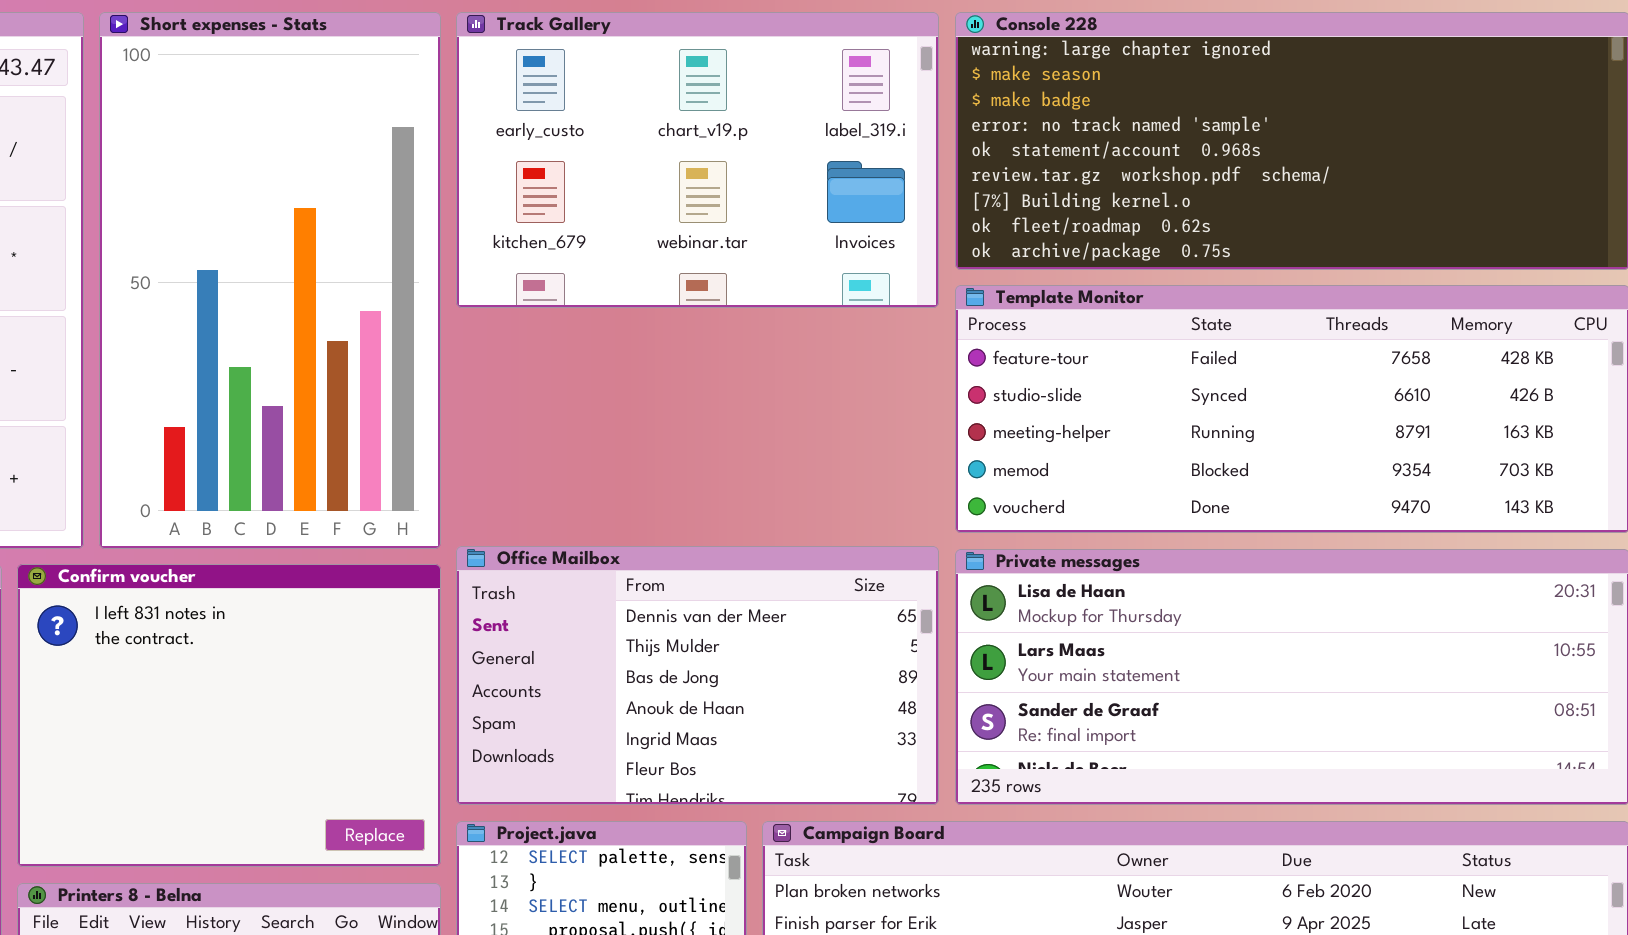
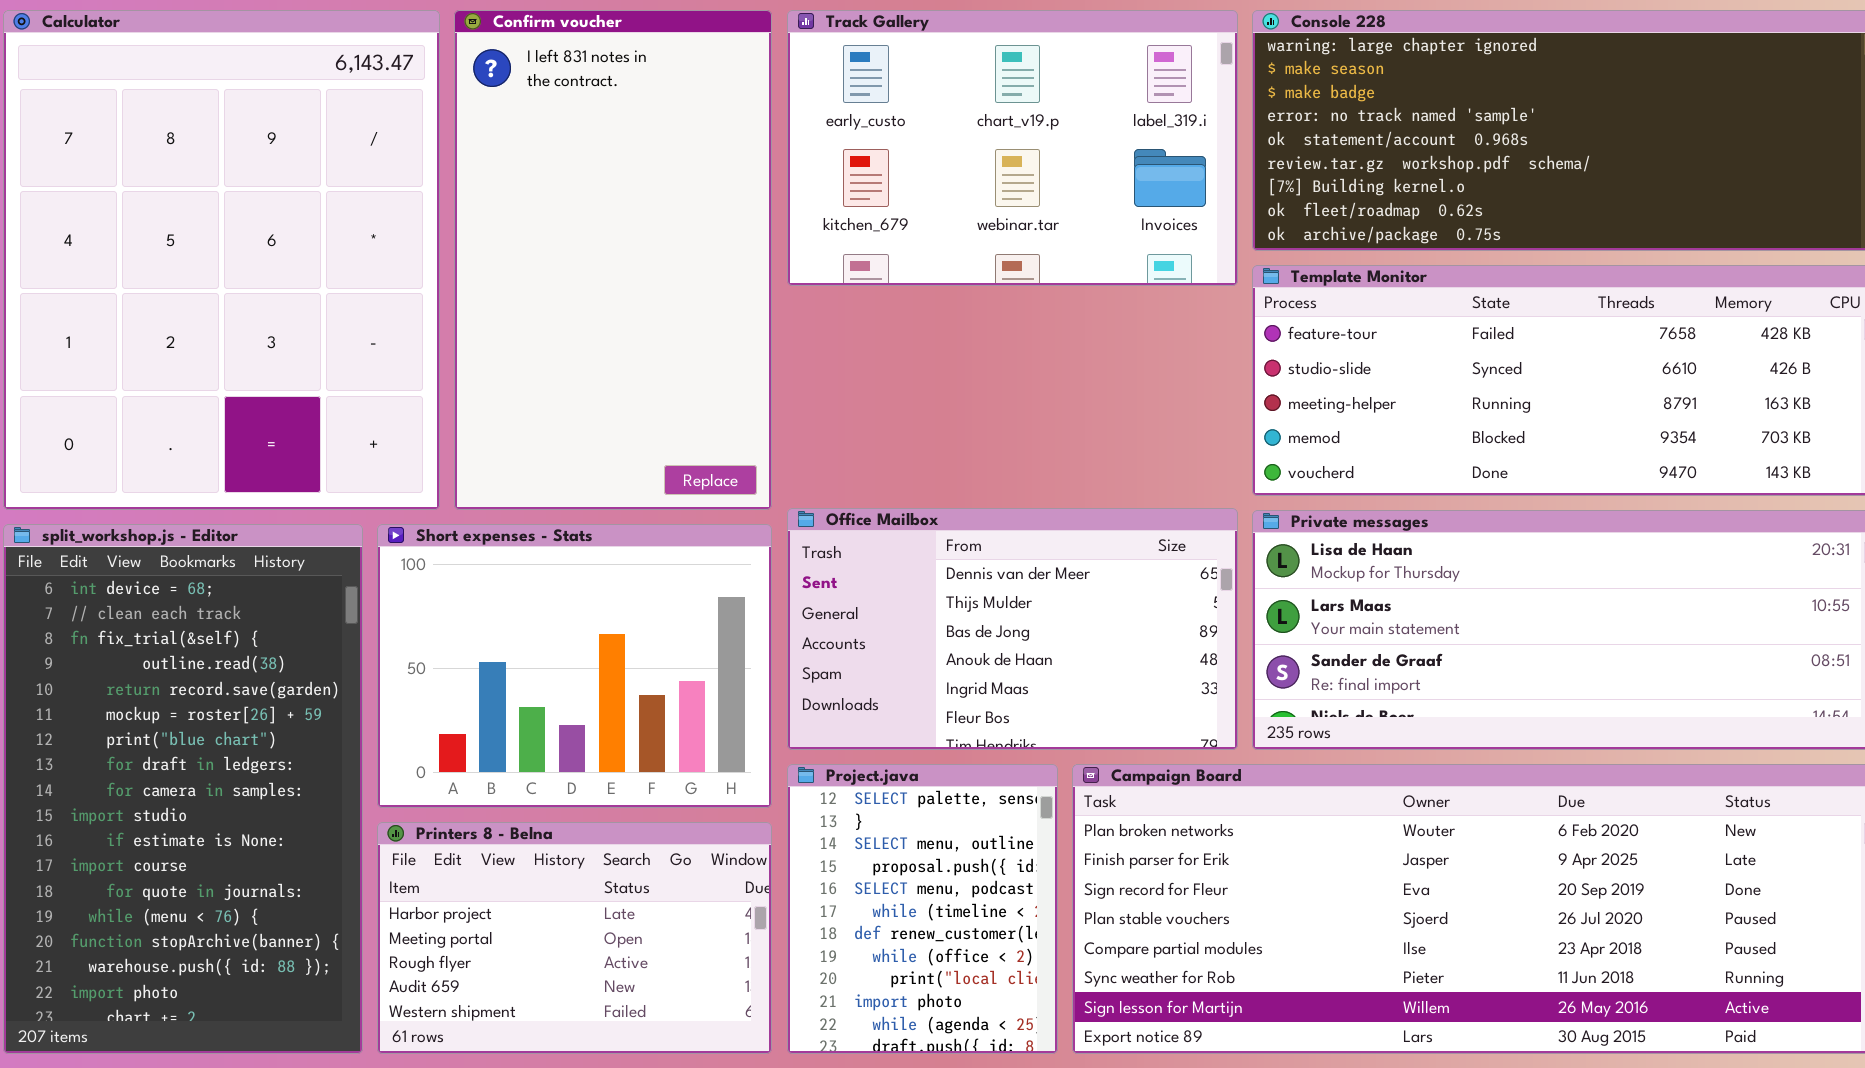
Short expenses - Stats: [99,12,441,549] -> [377,524,772,808], moved, resized
Confirm voucher: [17,564,441,867] -> [454,10,772,510], moved, resized

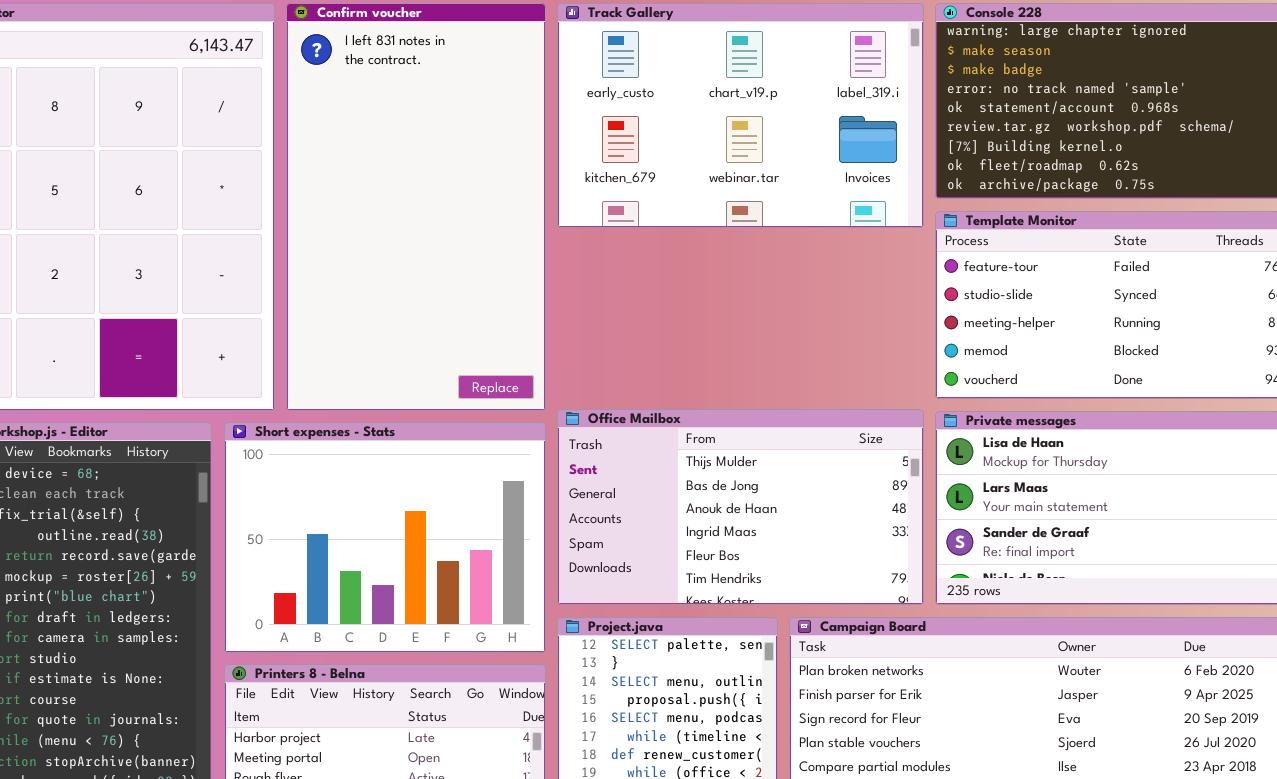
Office Mailbox: [787,508,1238,750] -> [557,409,924,605], scrolled down 1 row

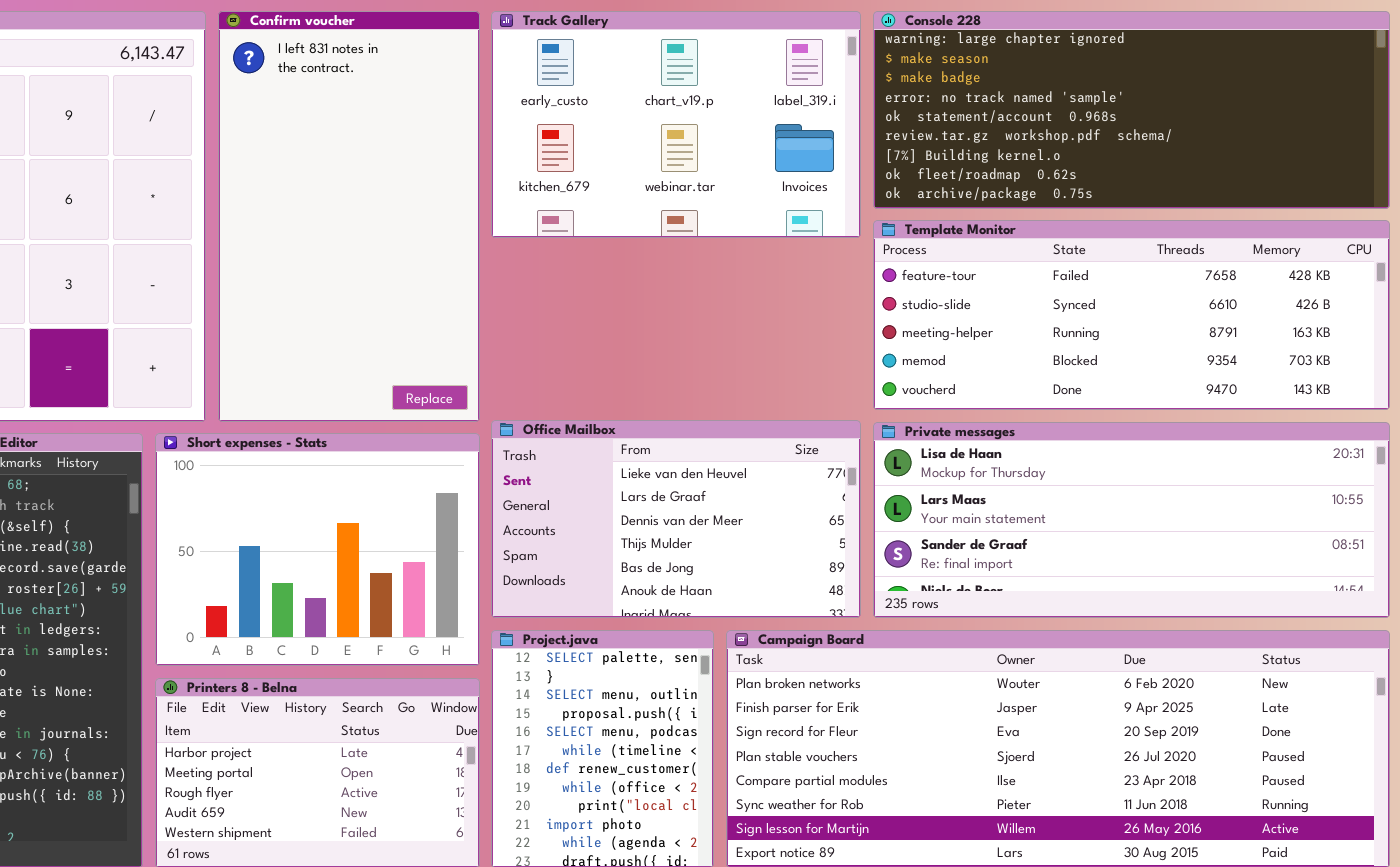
Office Mailbox: [557,409,924,605] -> [491,420,861,618], scrolled up 3 rows

